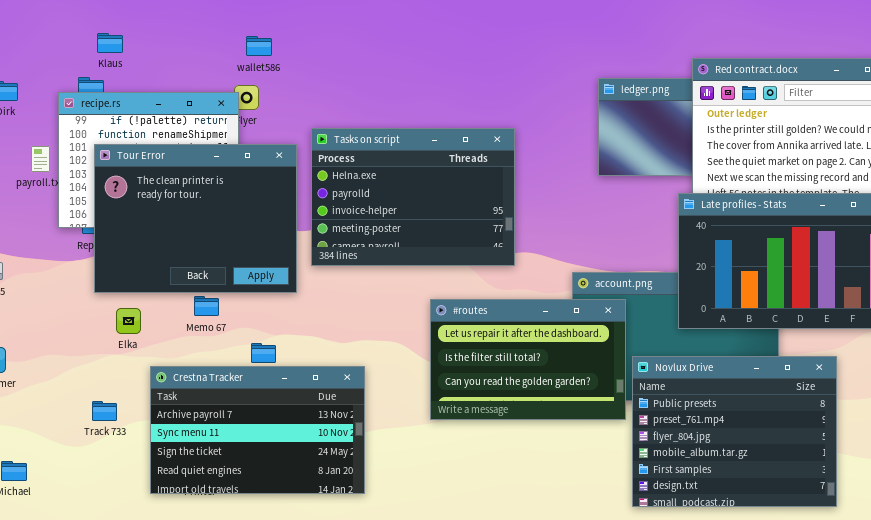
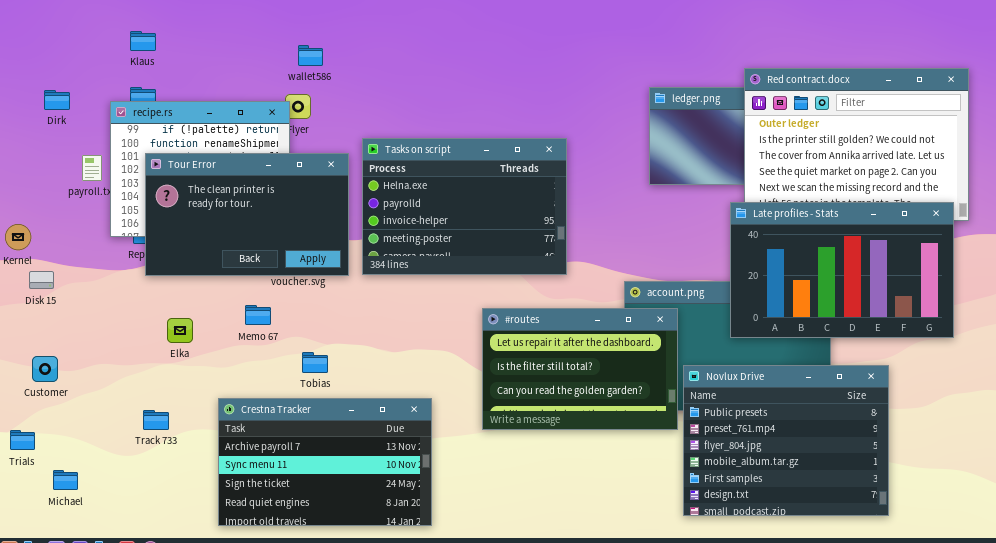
Klaus: [97,33,123,53] -> [130,31,156,51], moved
Tour Error: [94,144,297,293] -> [145,153,349,276], resized
Crestna Tracker: [150,366,365,494] -> [218,398,432,526], moved

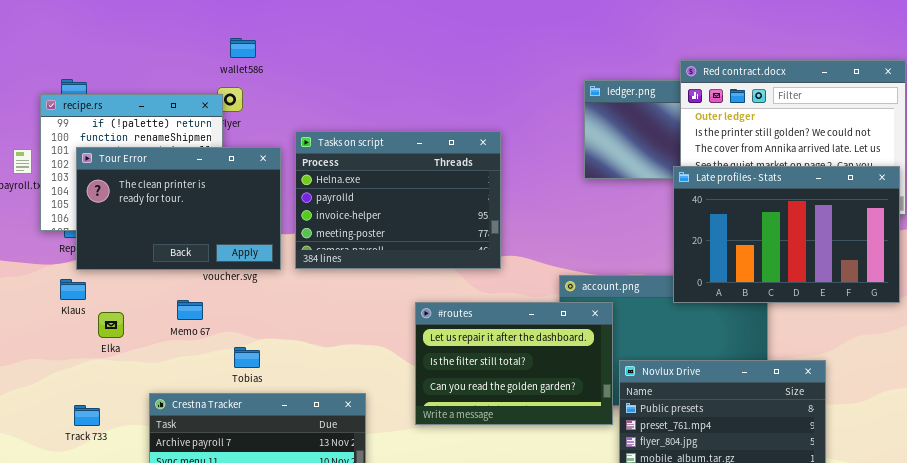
Klaus: [130,31,156,51] -> [60,279,86,300], moved
Late profiles - Stats: [730,202,954,338] -> [673,166,900,303], moved

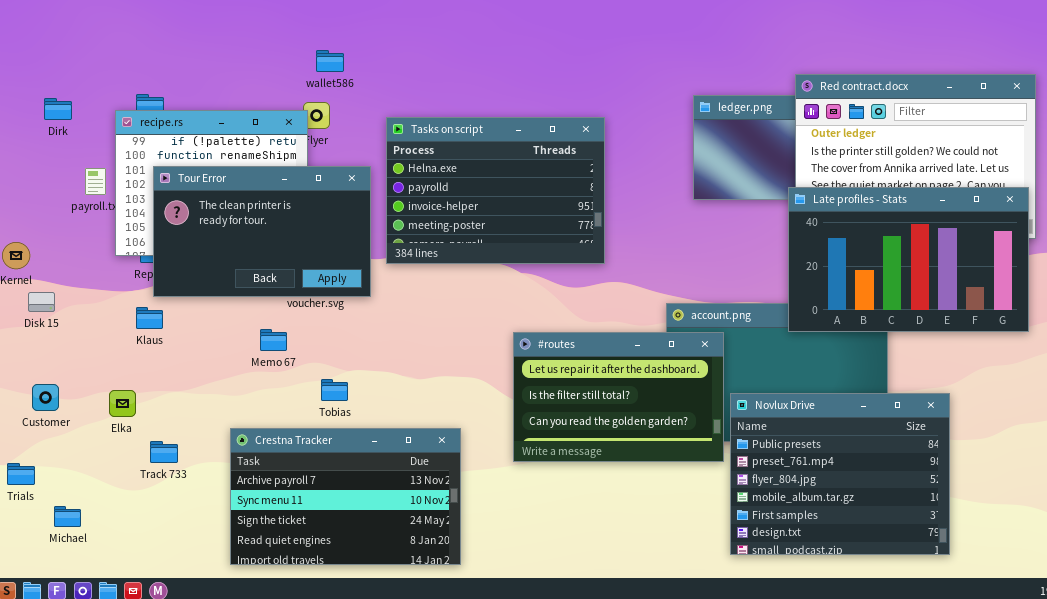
Tasks on script: [295,131,501,269] -> [386,117,605,264], moved
Elka: [98,312,124,338] -> [109,390,136,417], moved

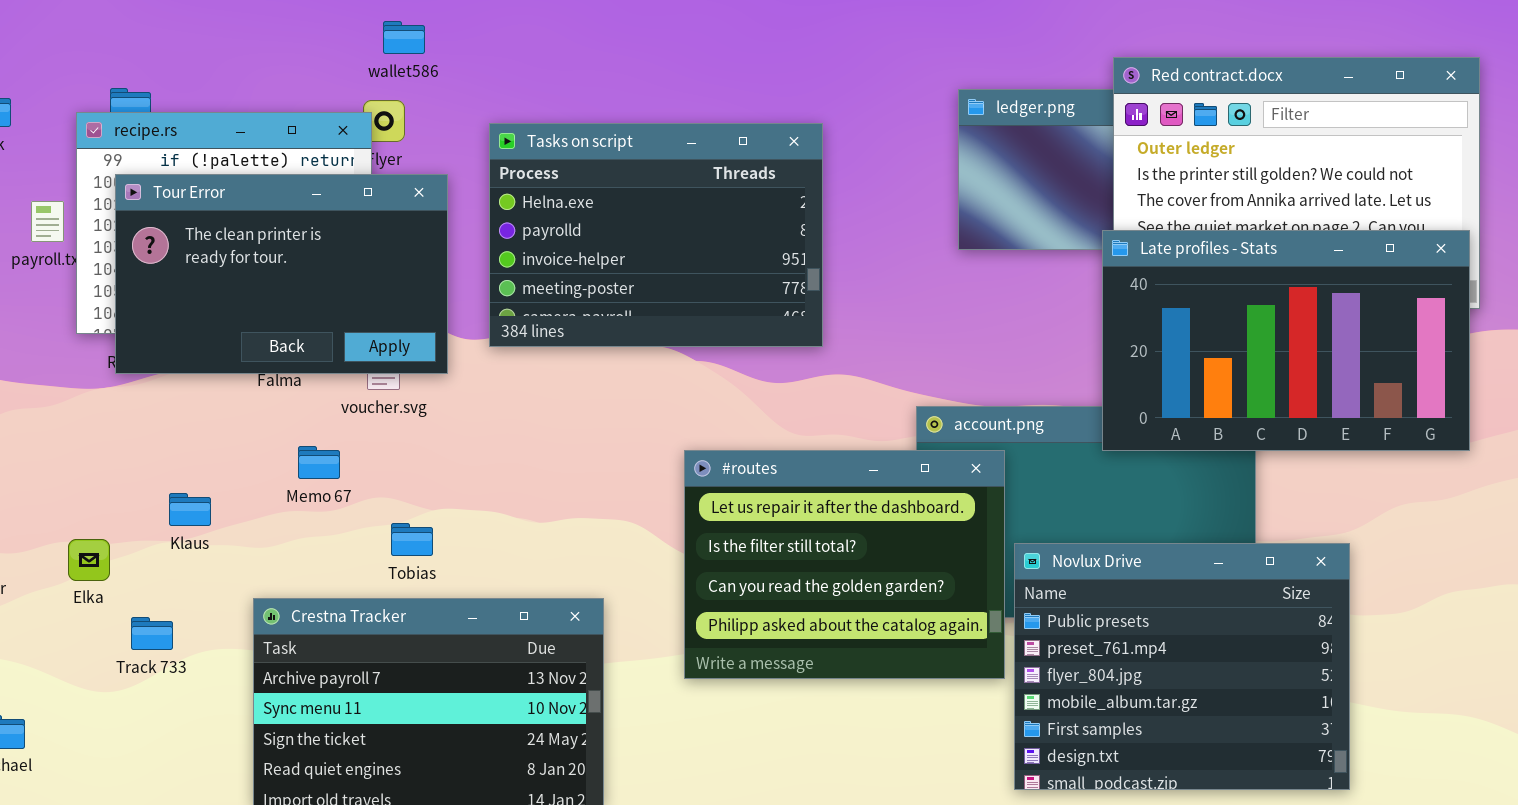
Tour Error: [153,166,371,297] -> [115,174,448,374], moved
Klaus: [136,307,163,329] -> [169,493,211,526], moved
#routes: [513,332,724,462] -> [684,450,1005,679], resized

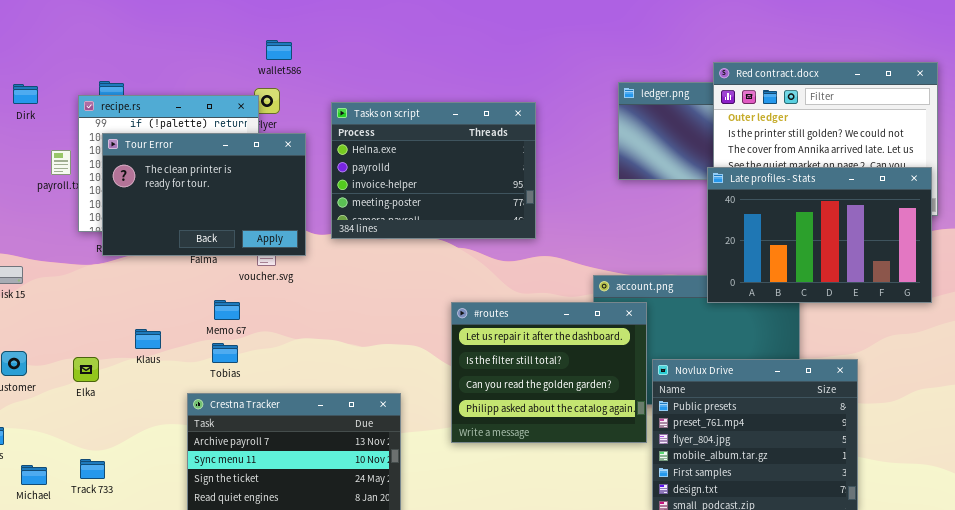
Tobias: [391,523,433,556] -> [212,343,238,363], moved
Track 733: [131,617,173,650] -> [80,459,105,479], moved

